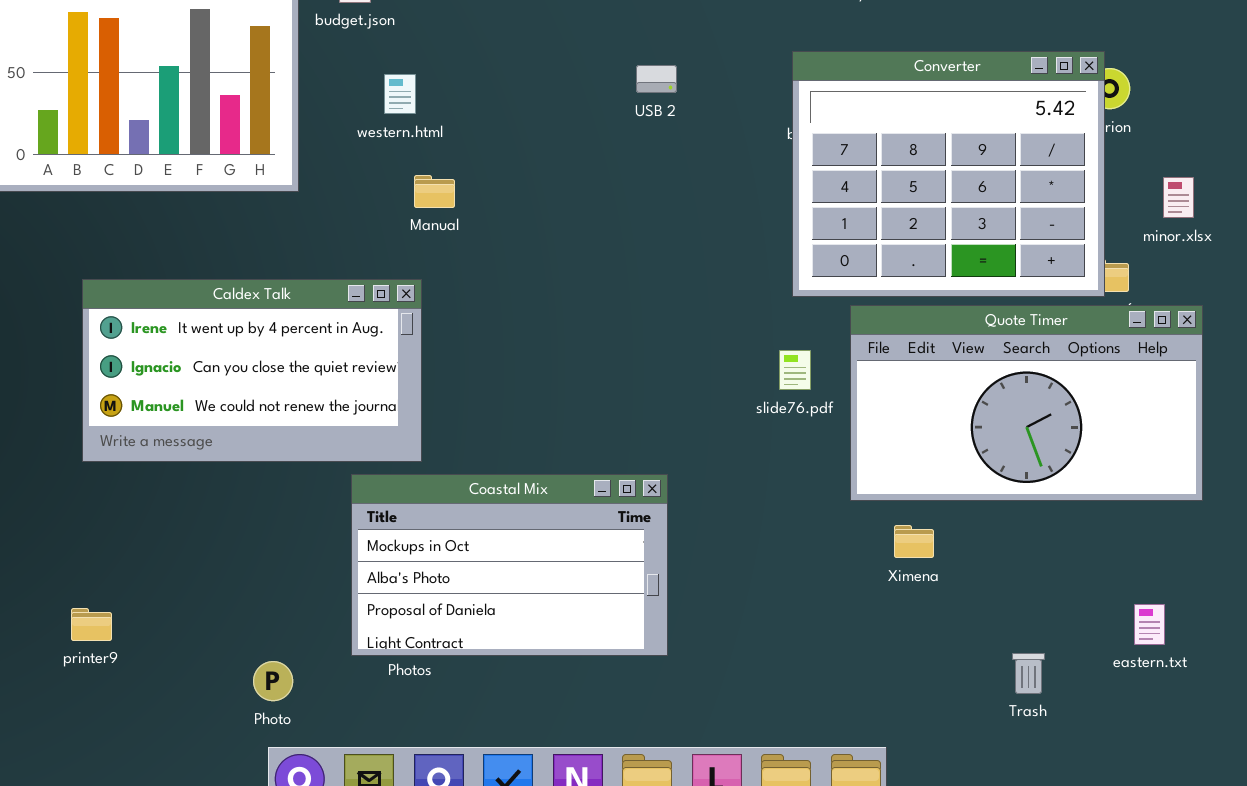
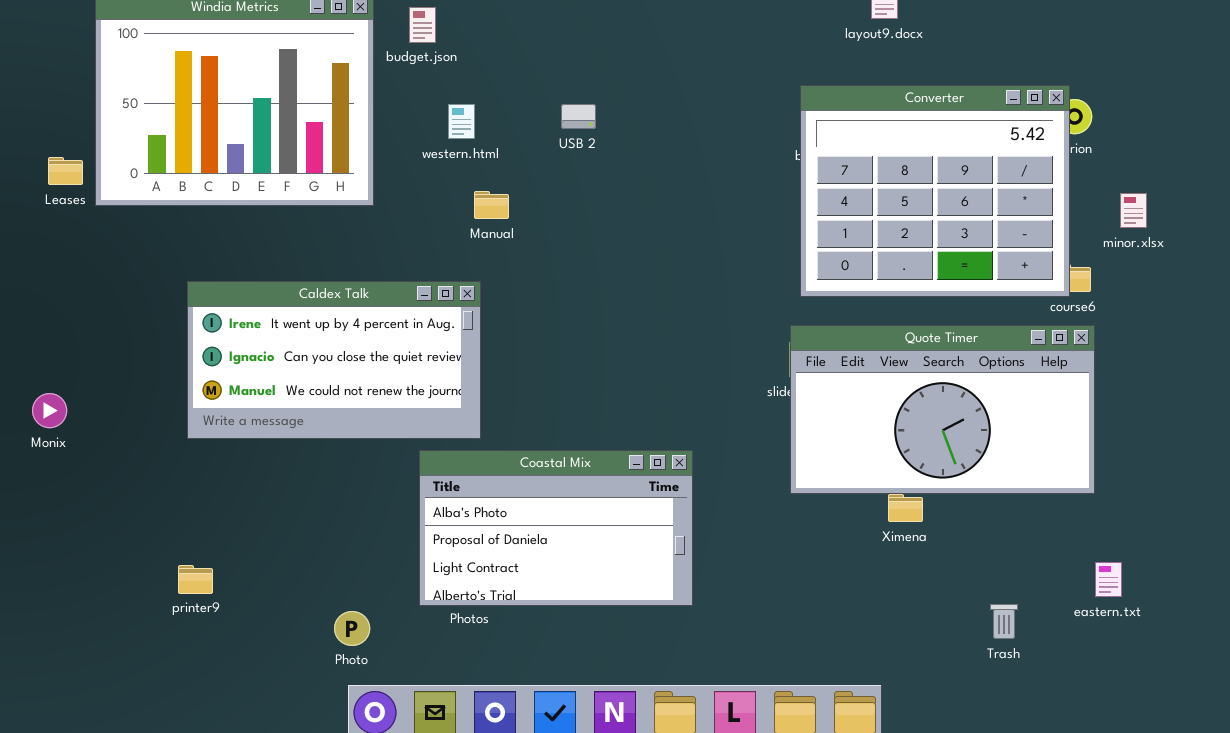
USB 2: [636,65,677,93] -> [561,104,596,129], moved
Quote Timer: [850,305,1203,501] -> [790,325,1095,494], moved
Coastal Mix: [351,474,668,656] -> [419,450,693,606], scrolled down 1 row

